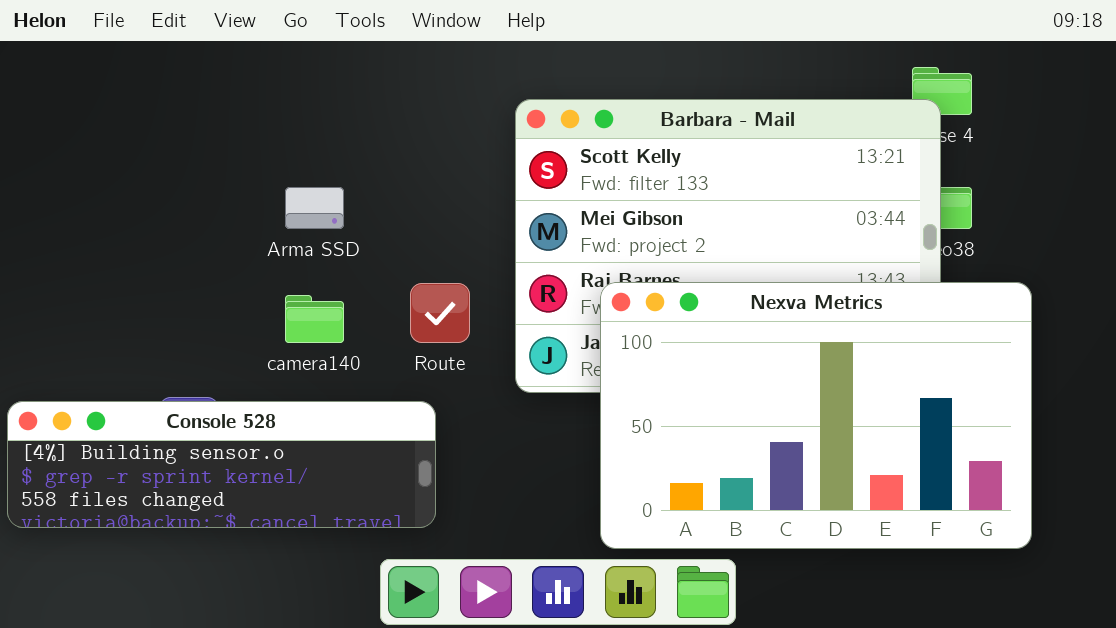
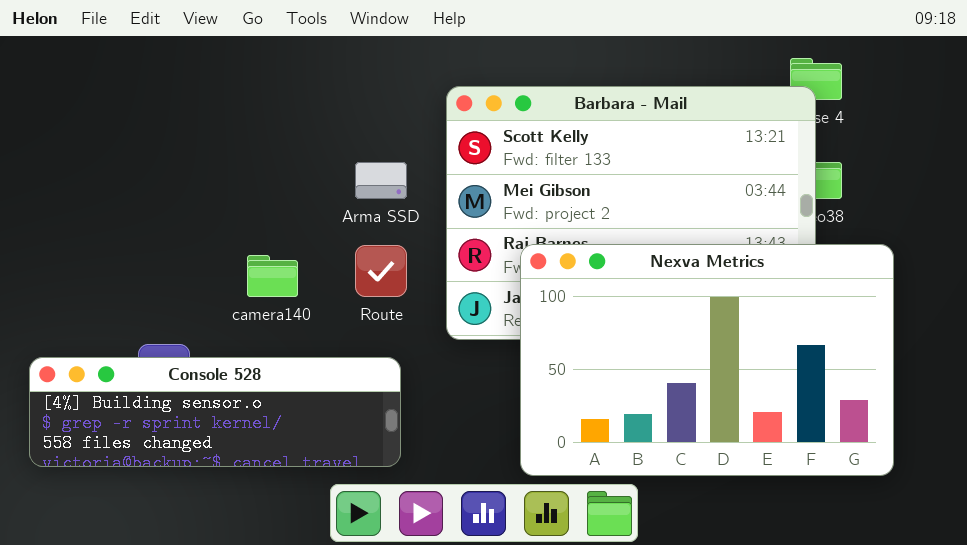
Arma SSD: [285,187,344,229] -> [355,162,407,199], moved
Console 528: [7,401,436,528] -> [29,357,401,467], moved

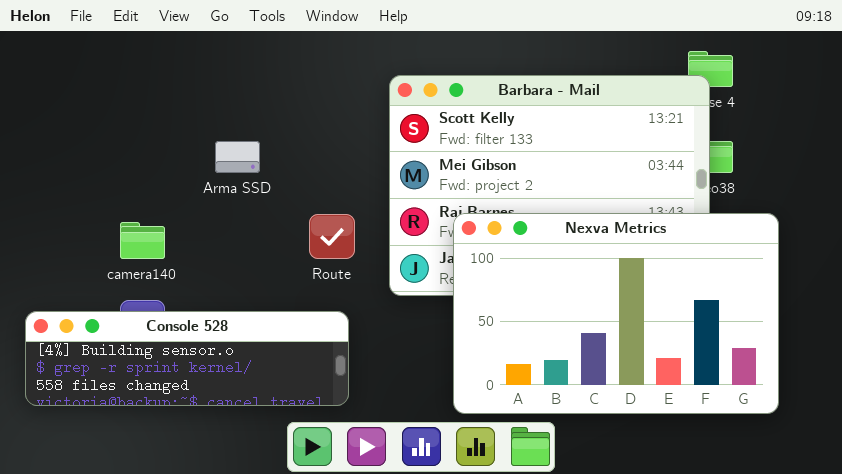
Arma SSD: [355,162,407,199] -> [215,141,260,173], moved
camera140: [247,255,298,297] -> [120,222,165,259], moved

